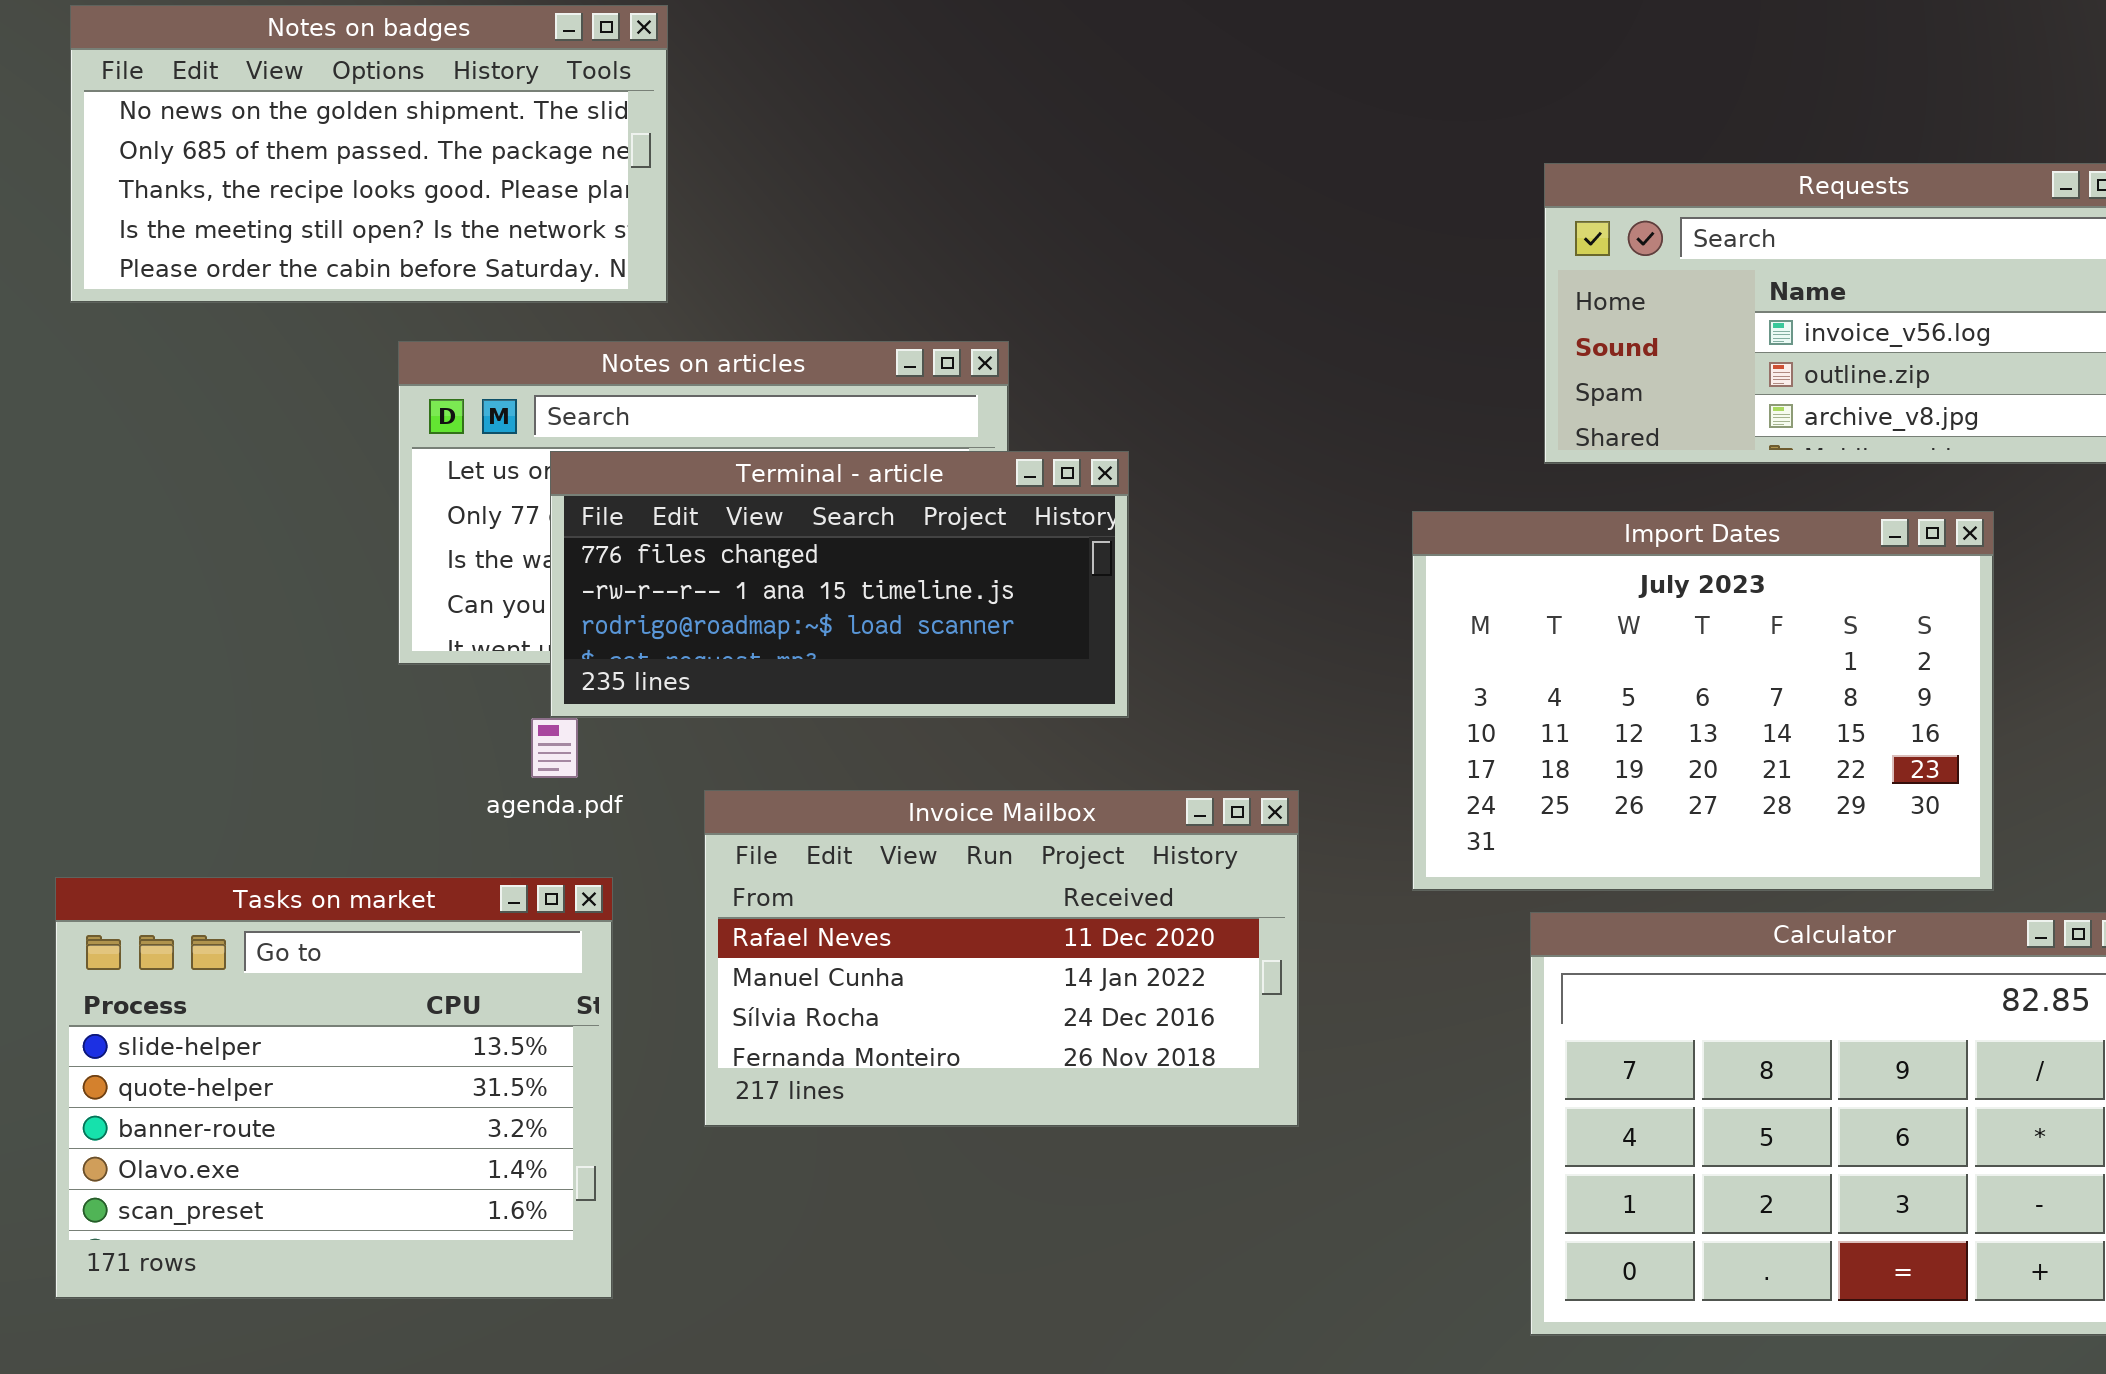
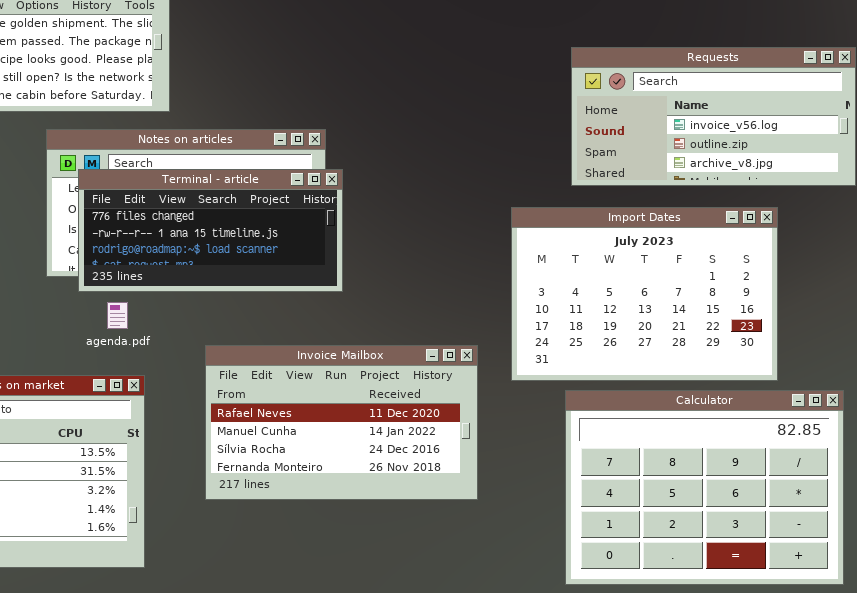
Terminal - article: [550,451,1129,718] -> [78,169,343,292], moved
Invoice Mailbox: [704,790,1299,1127] -> [205,345,478,500], moved

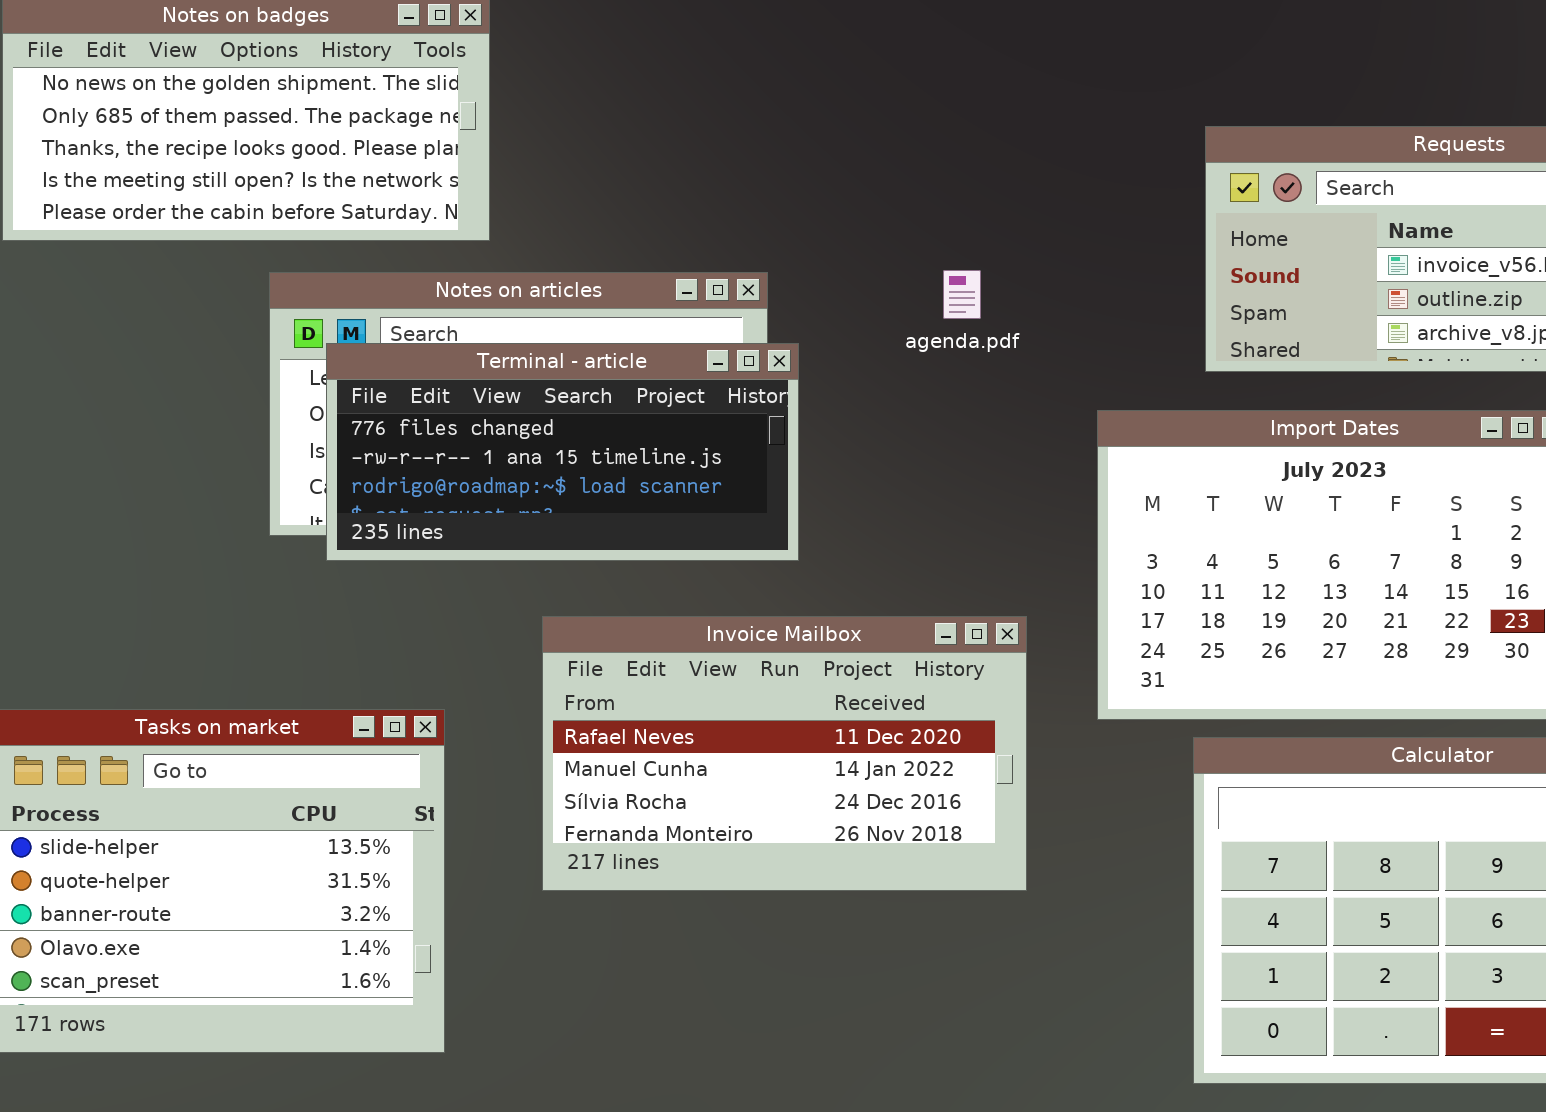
agenda.pdf: [107,302,128,329] -> [943,270,981,319], moved
Invoice Mailbox: [205,345,478,500] -> [542,616,1027,891], moved

